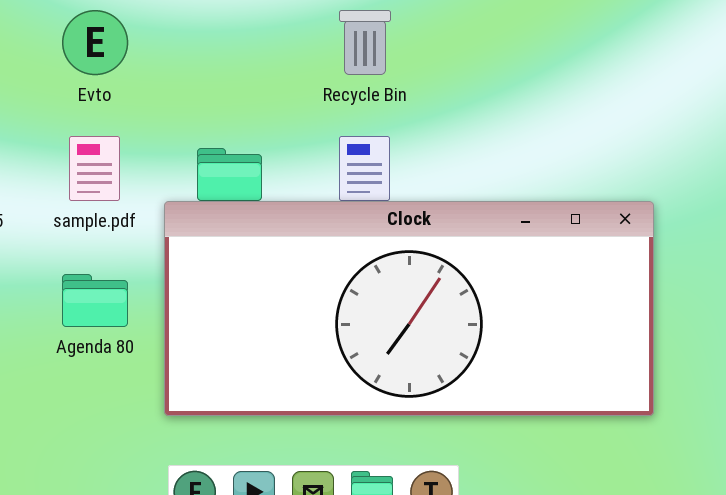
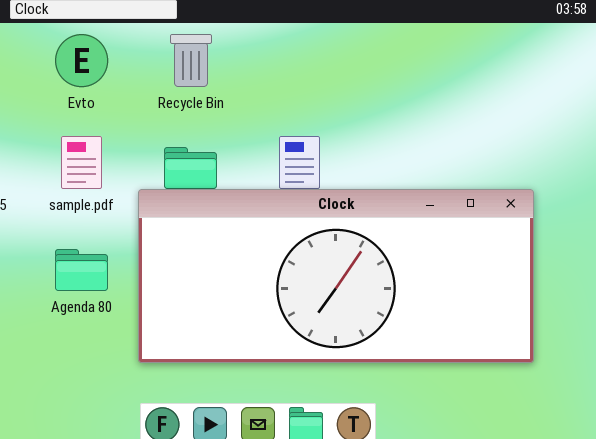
Recycle Bin: [339,10,391,75] -> [170,34,212,87], moved

